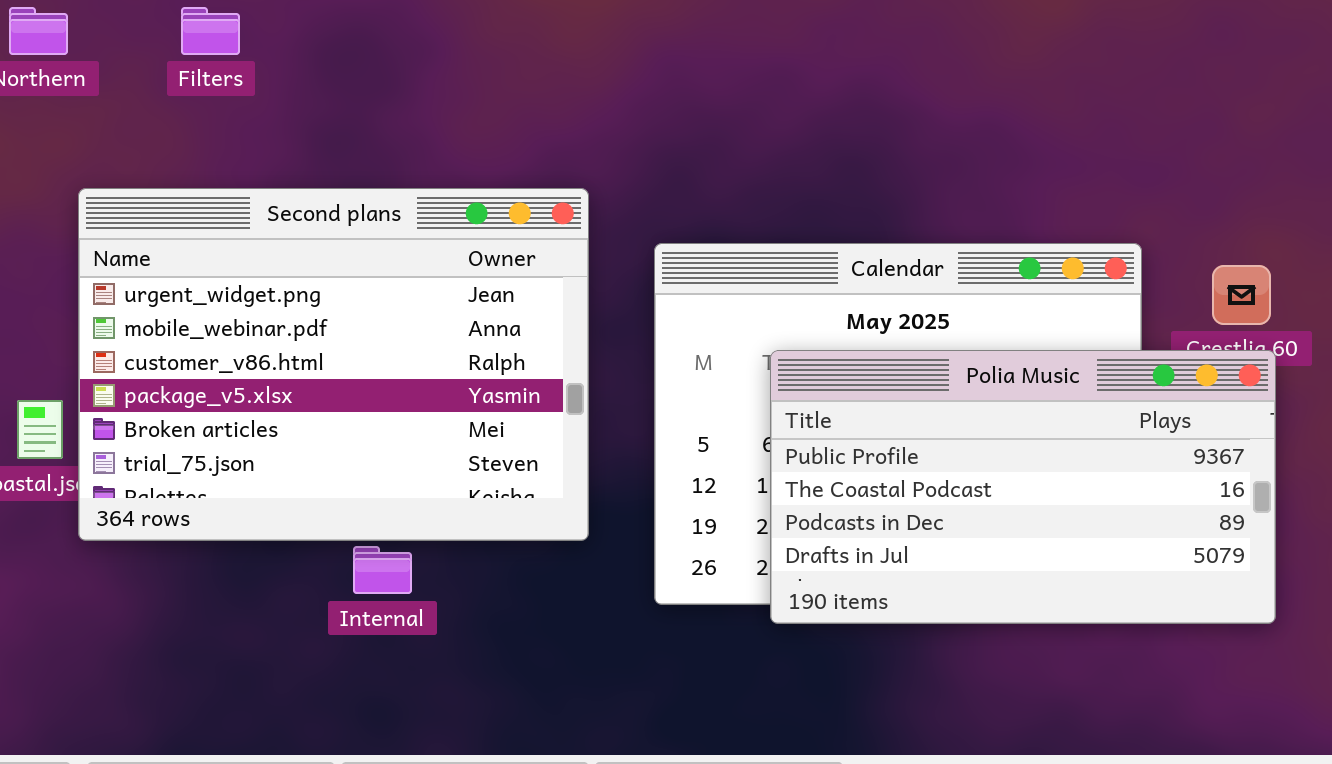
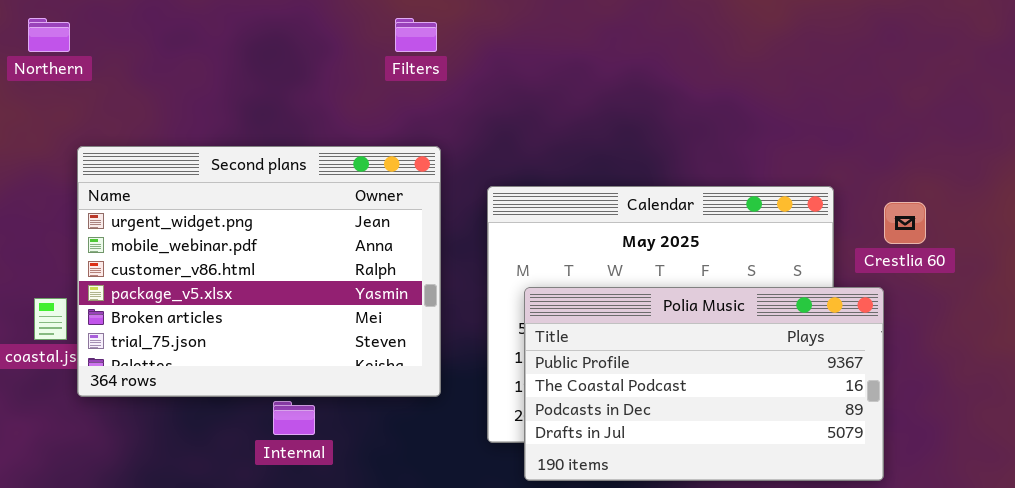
Filters: [181,7,240,55] -> [395,18,437,52], moved
Polia Music: [770,350,1276,624] -> [524,287,884,481], moved

